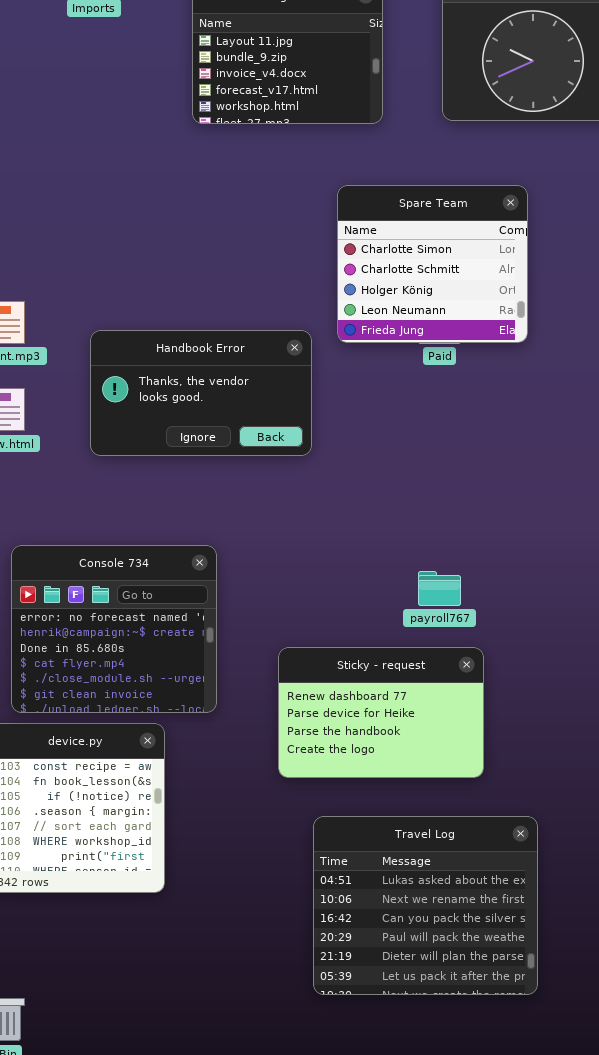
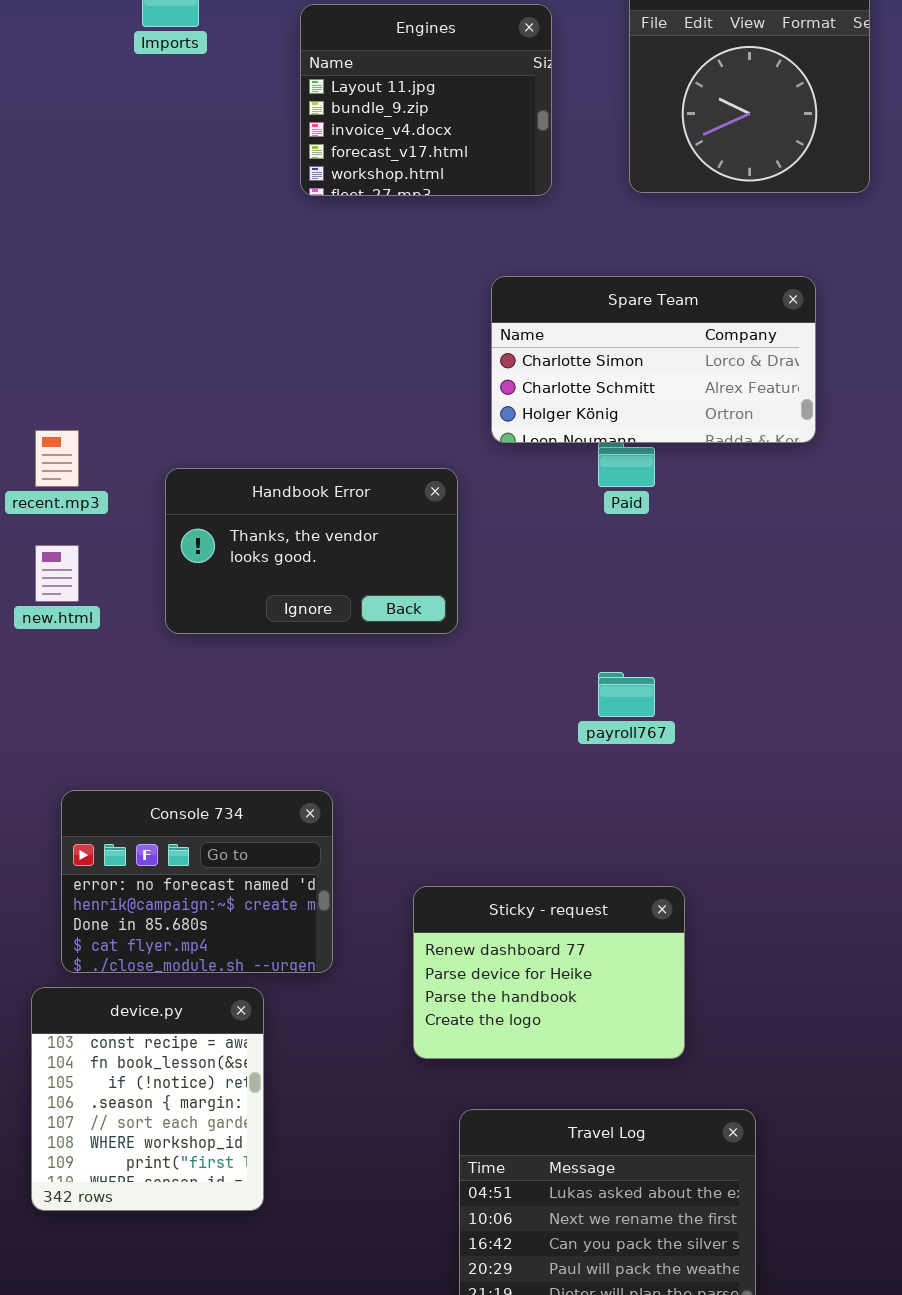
Spare Team: [337,185,528,343] -> [491,276,816,443], resized
Console 734: [11,545,217,713] -> [61,790,333,973], resized
payroll767: [418,571,461,606] -> [598,672,655,717], moved

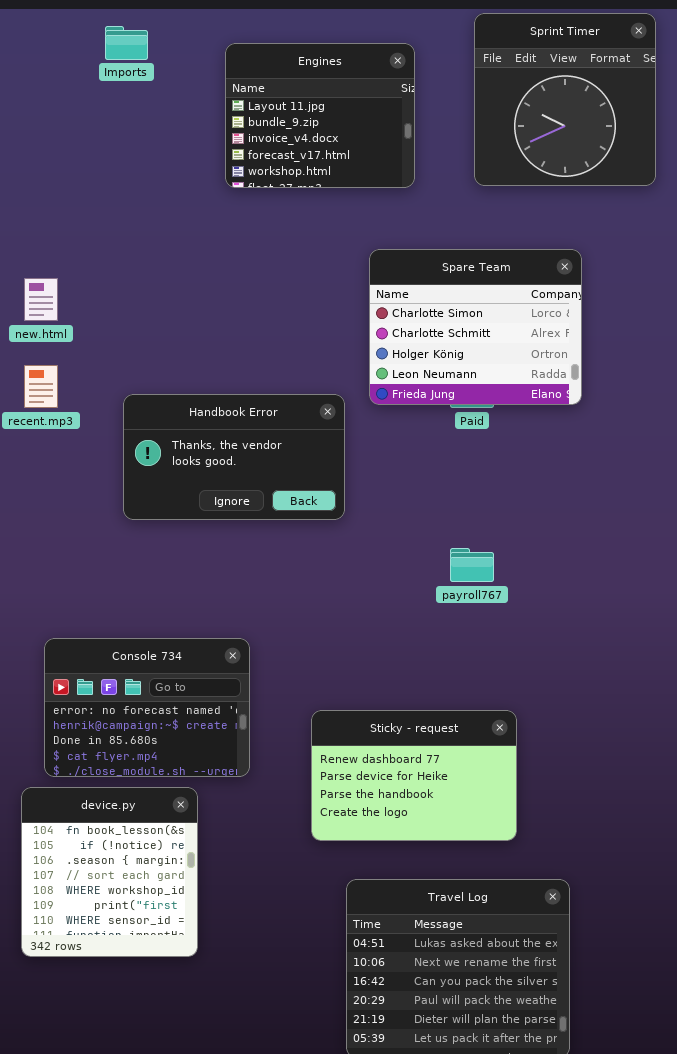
Spare Team: [491,276,816,443] -> [369,249,582,405], resized
new.html: [35,545,79,602] -> [24,278,58,321], moved
device.py: [31,987,264,1211] -> [21,787,198,957], scrolled down 1 row

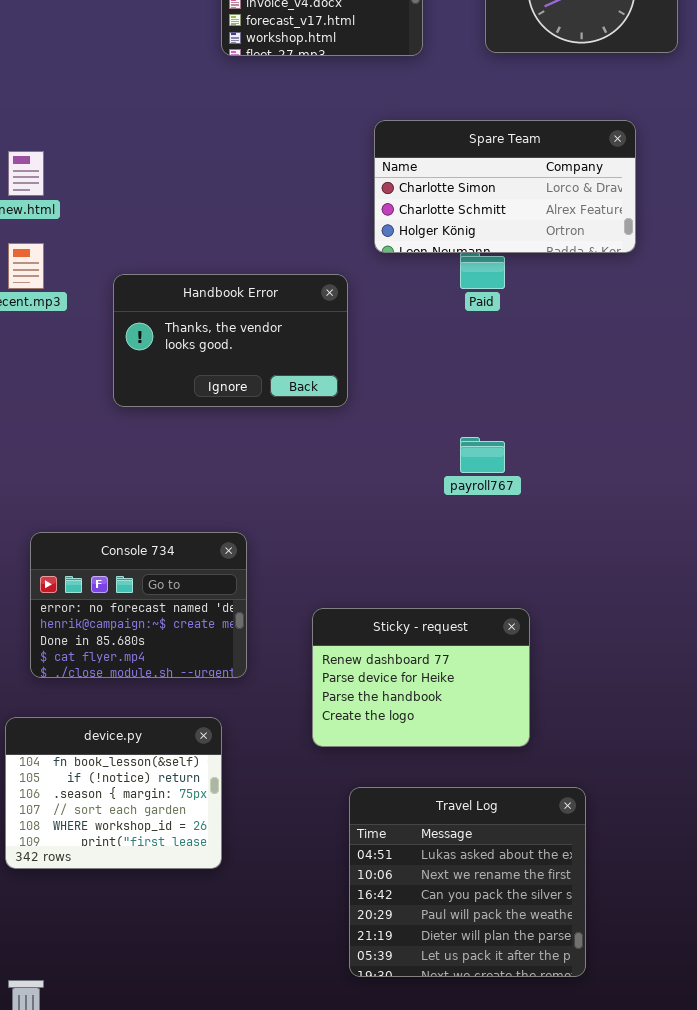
Spare Team: [369,249,582,405] -> [374,120,636,253], resized
device.py: [21,787,198,957] -> [5,717,222,869], resized

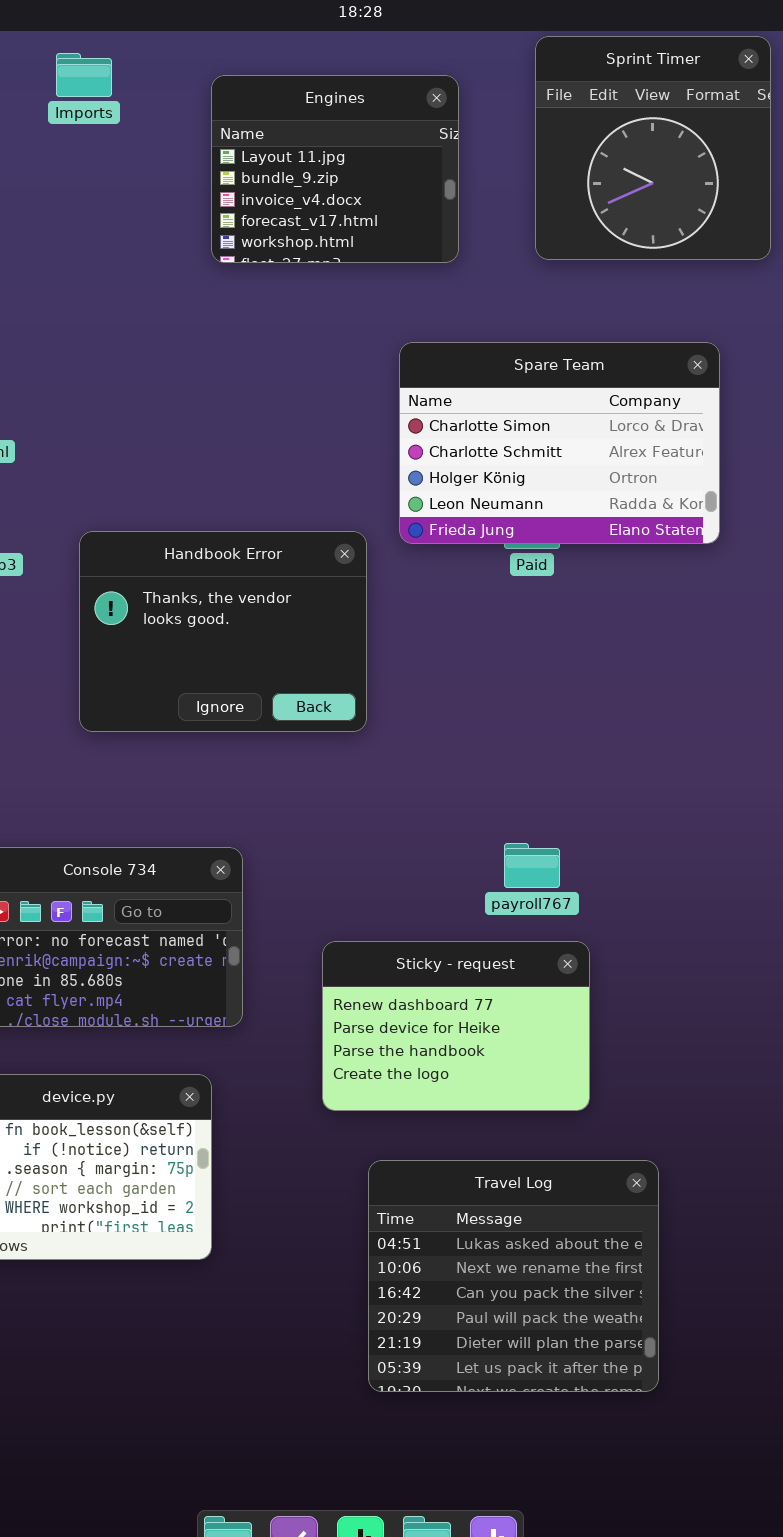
Spare Team: [374,120,636,253] -> [399,342,720,544], resized
Handbook Error: [113,274,348,407] -> [79,531,367,732], resized
payroll767: [460,437,505,473] -> [504,843,560,888], moved

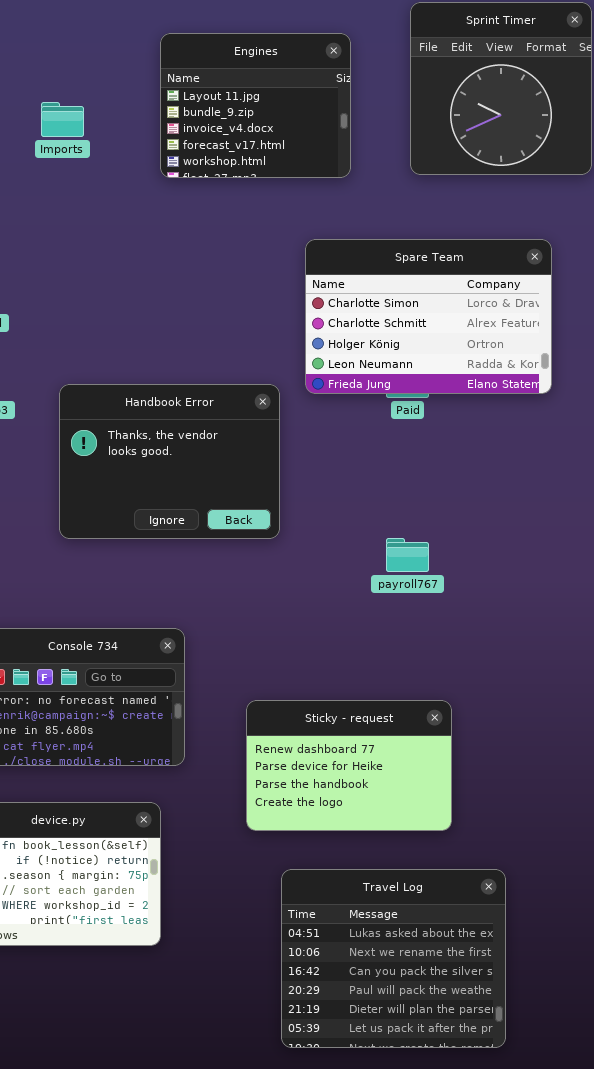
Imports: [56,53,112,97] -> [41,102,84,137], moved
payroll767: [504,843,560,888] -> [386,538,429,572], moved

